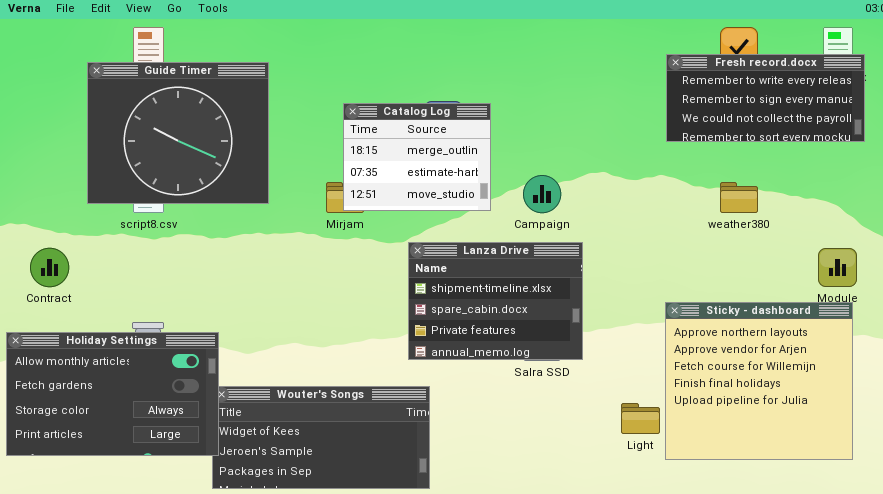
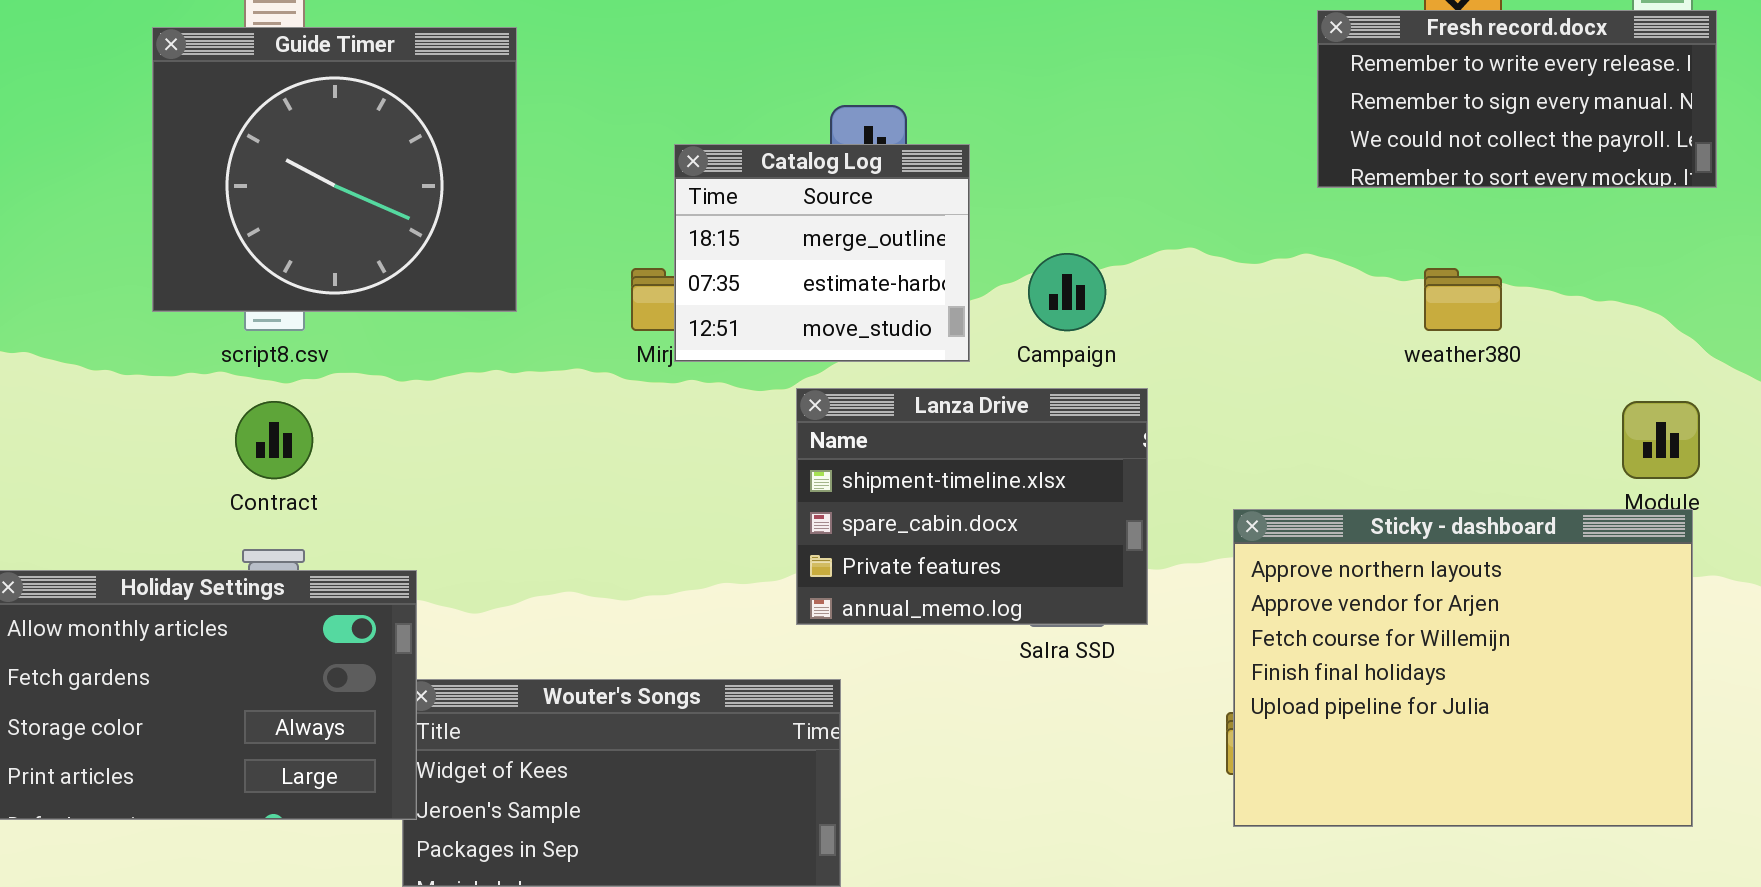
Catalog Log: [343,103,491,211] -> [674,144,970,362], moved
Contract: [30,248,69,287] -> [235,401,313,479], moved
Sticky - dashboard: [665,302,853,460] -> [1233,509,1693,827], resized

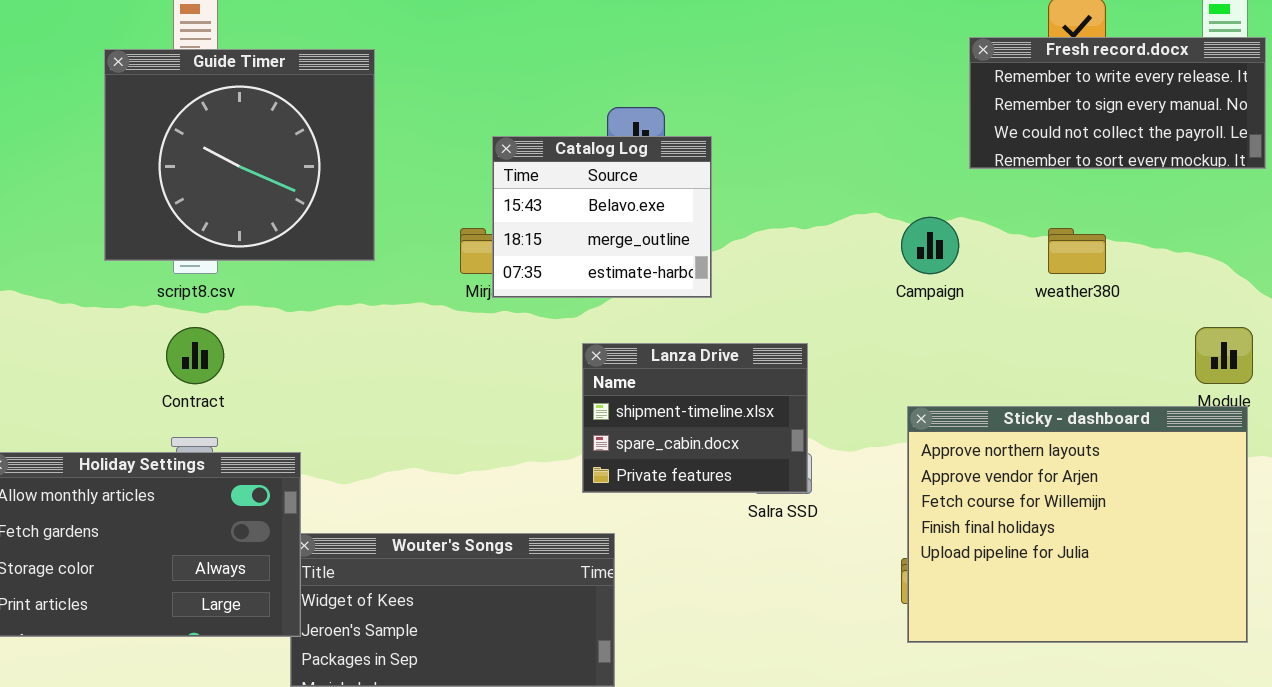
Catalog Log: [674,144,970,362] -> [492,136,712,298], scrolled up 1 row
Campaign: [1028,253,1106,331] -> [901,217,959,274], moved
Lanza Drive: [796,388,1148,625] -> [582,343,808,493], resized

